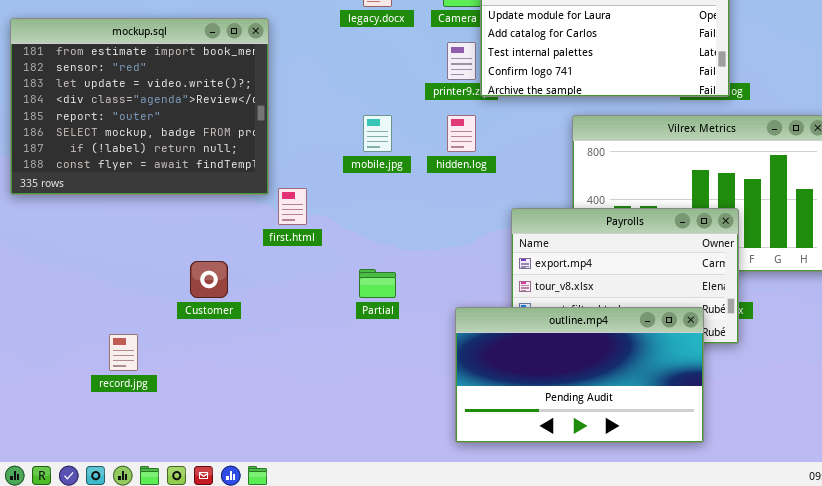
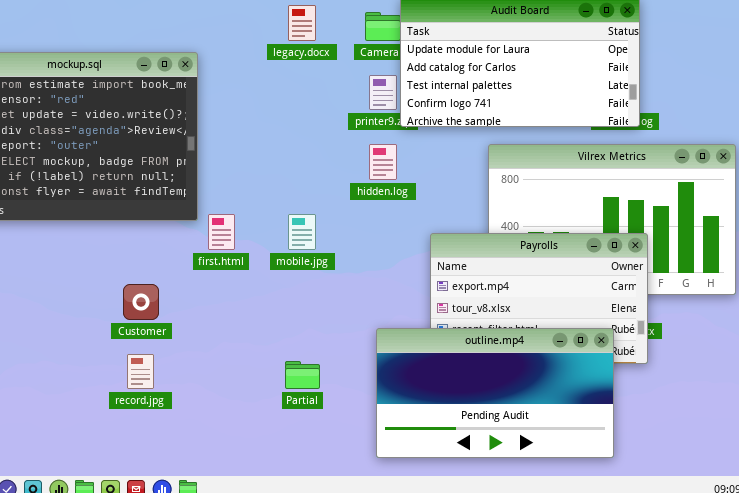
mobile.jpg: [363,115,392,152] -> [288,214,316,250], moved
Partial: [359,269,396,298] -> [285,361,320,389], moved
record.jpg: [109,334,138,371] -> [127,354,154,389], moved

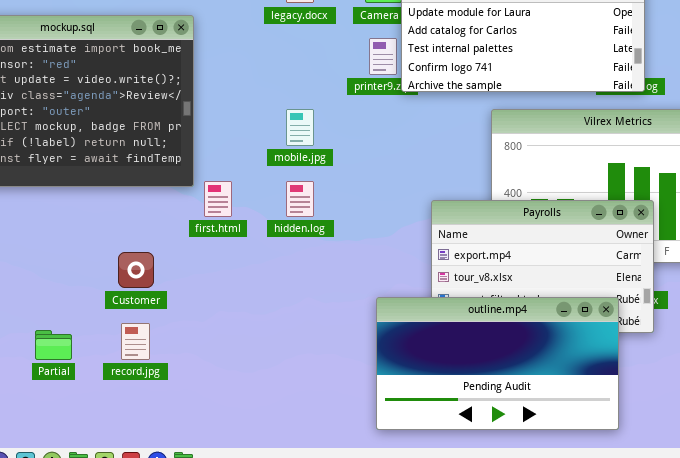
hidden.log: [369,144,397,180] -> [286,181,314,217], moved
mobile.jpg: [288,214,316,250] -> [286,109,314,146], moved
Partial: [285,361,320,389] -> [35,330,72,360], moved

